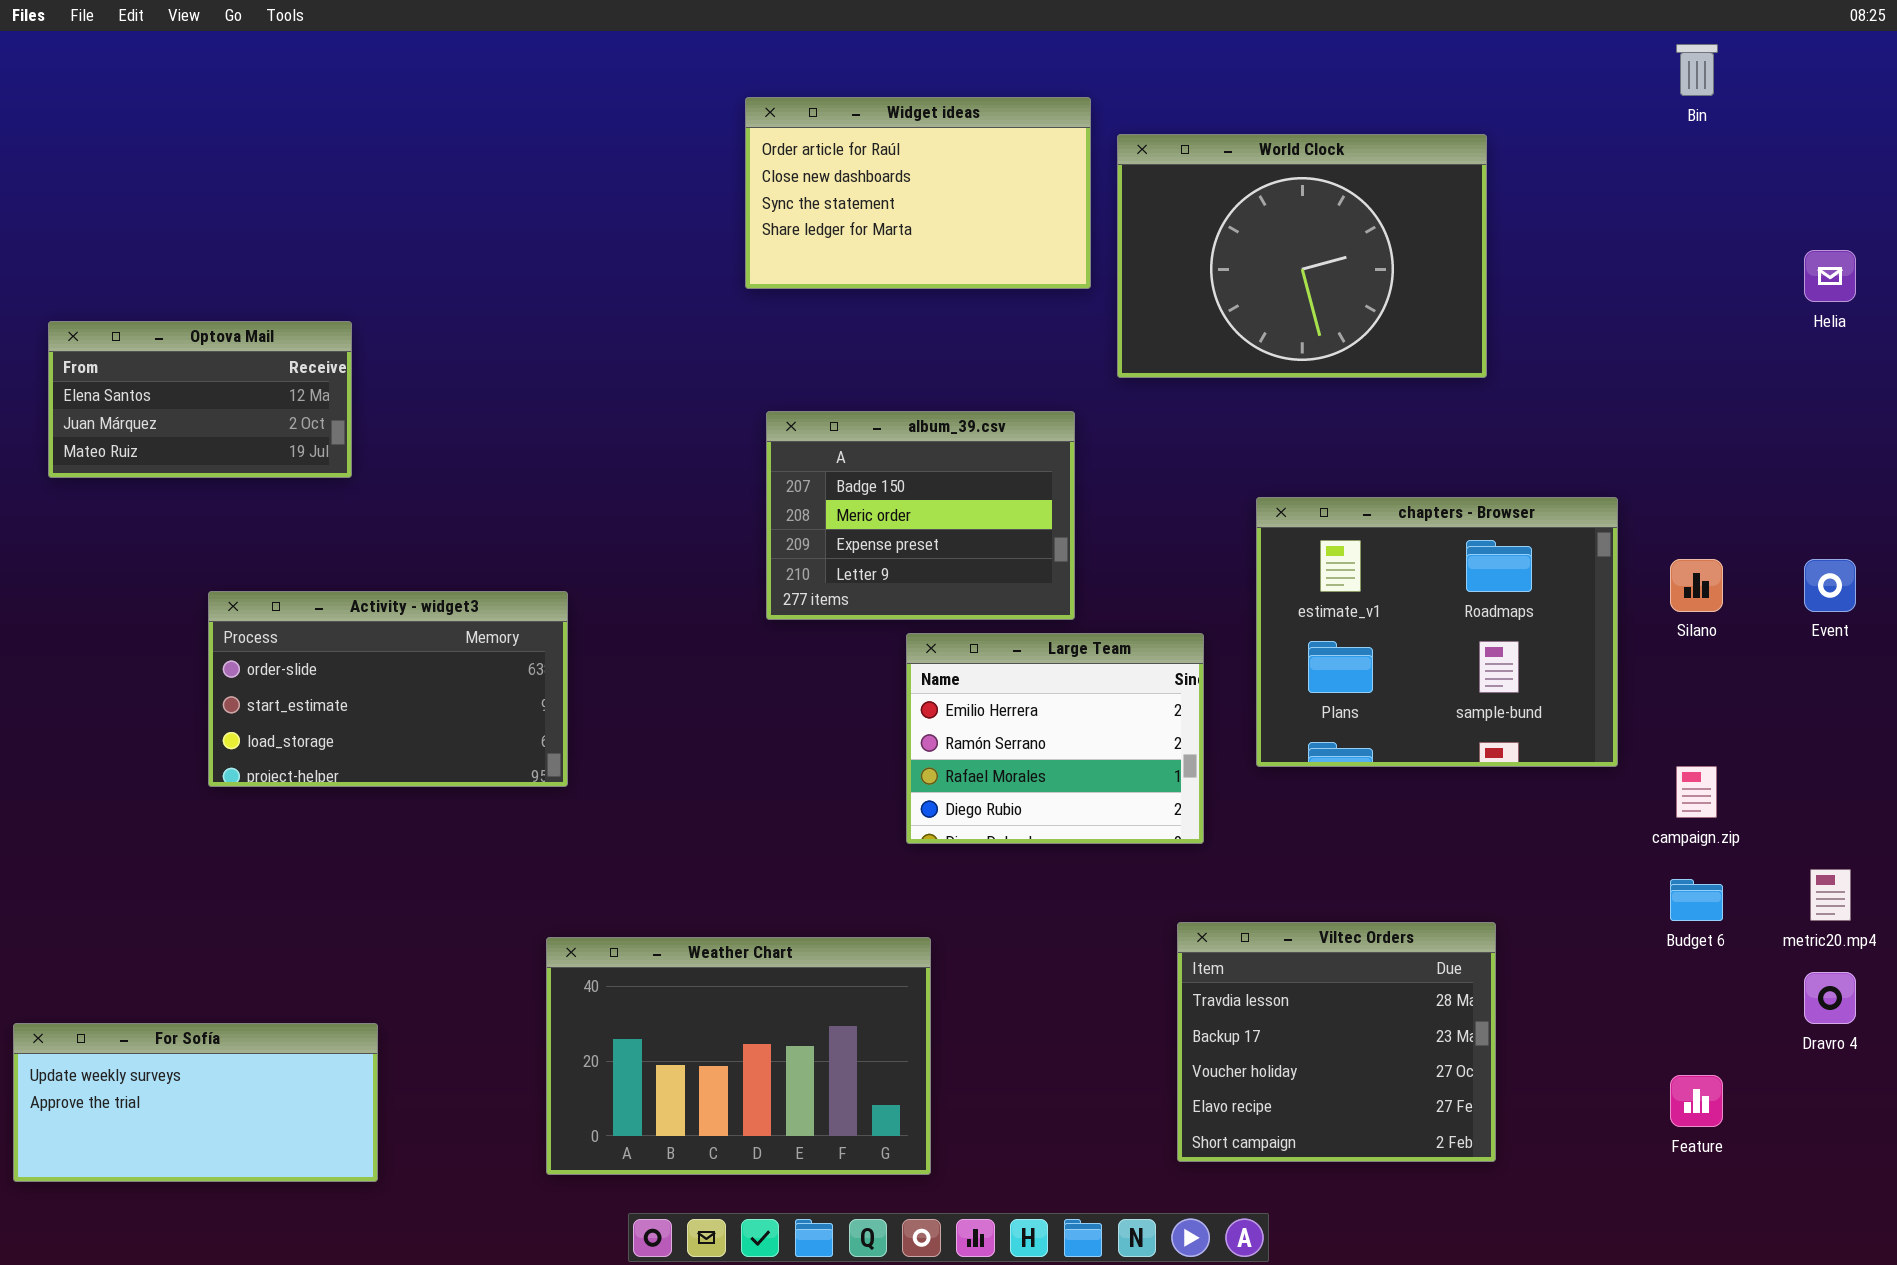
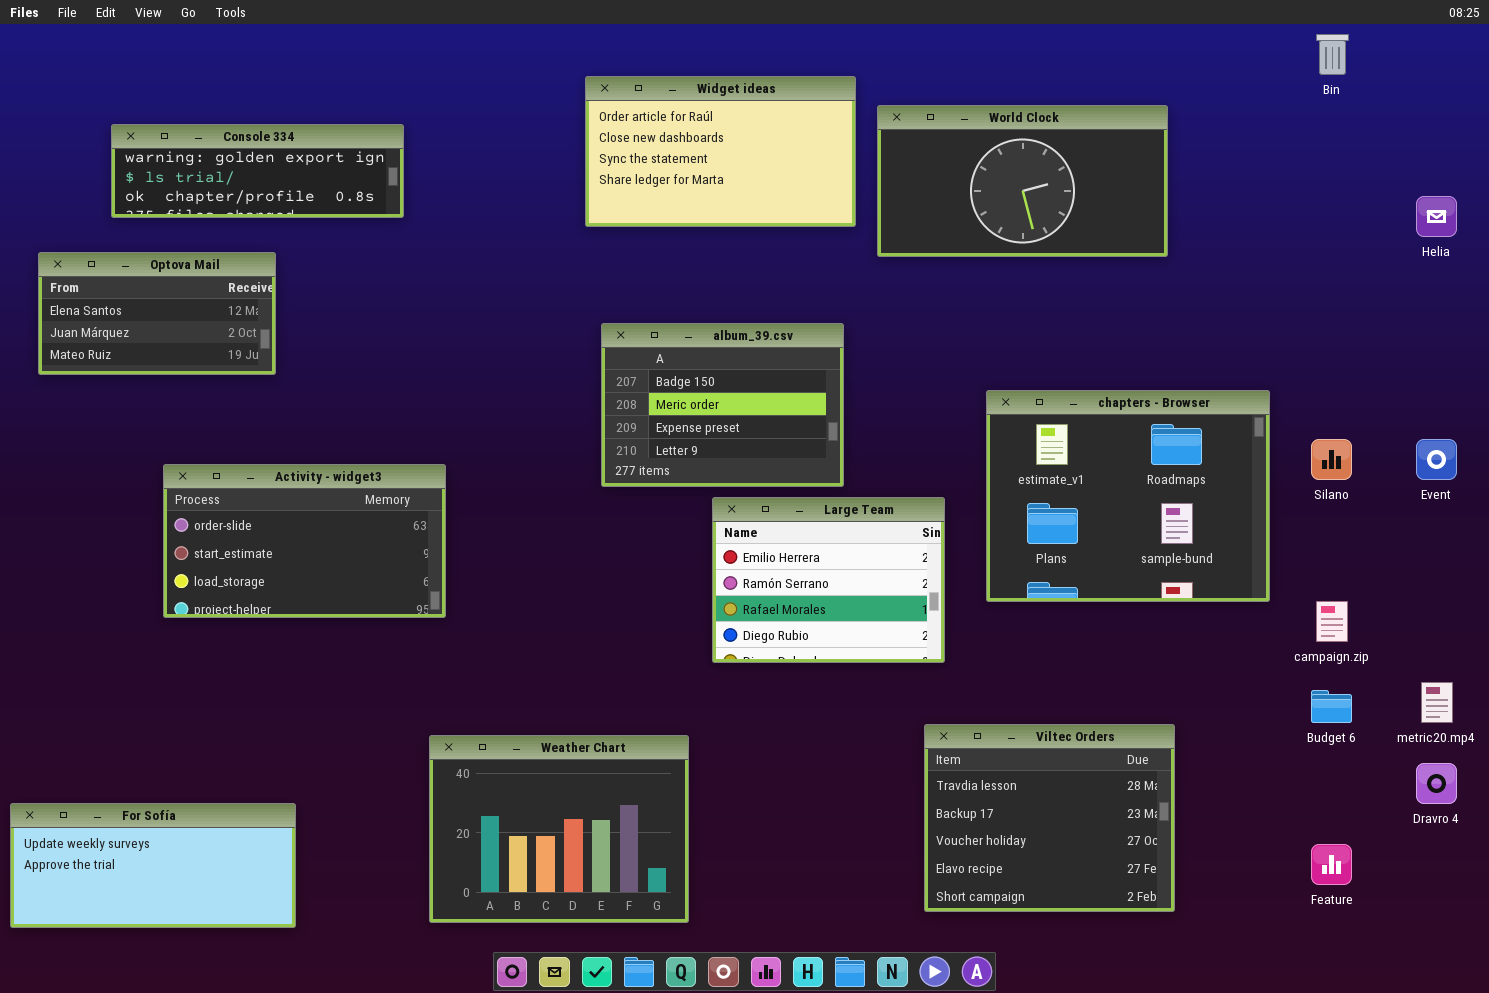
World Clock: [1117,134,1487,378] -> [877,105,1168,257], resized
Console 334: none -> [111,124,404,218], opened
Weather Chart: [546,937,931,1175] -> [429,735,689,923], resized

